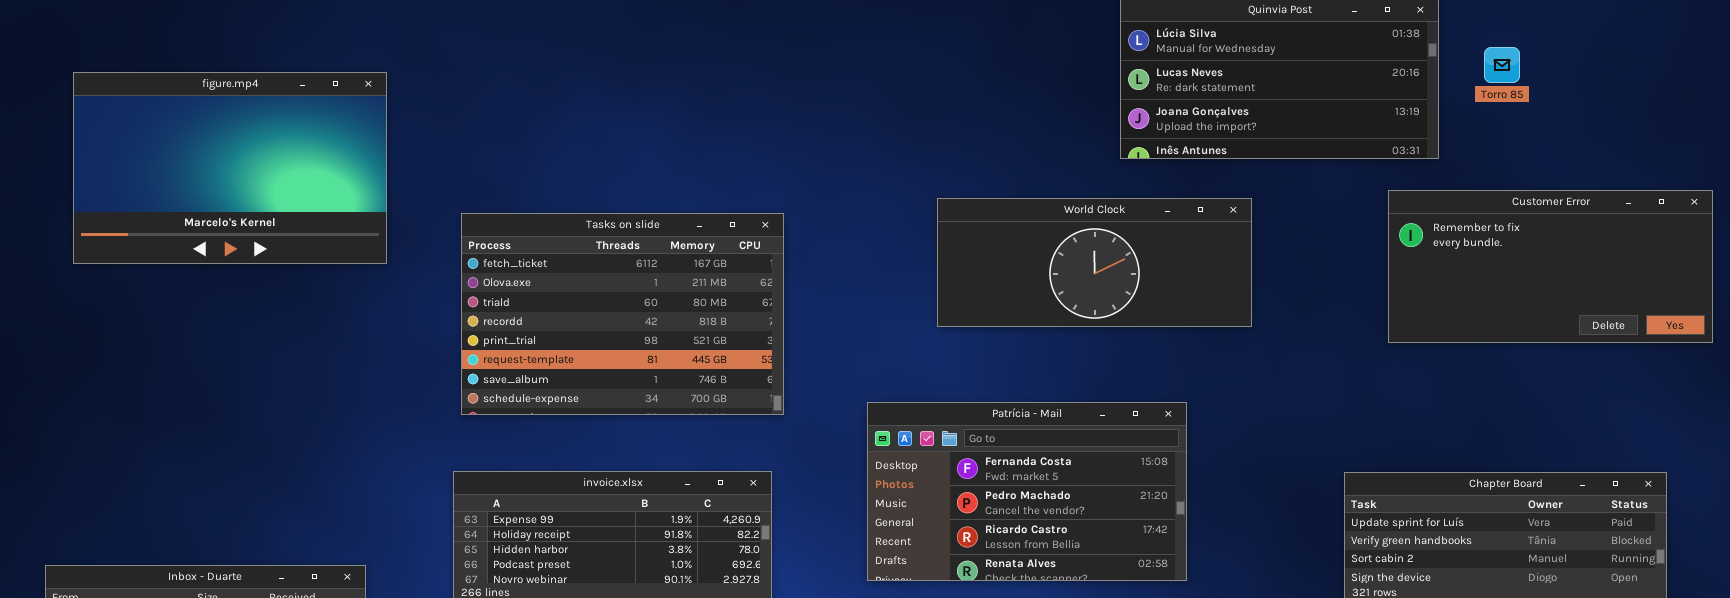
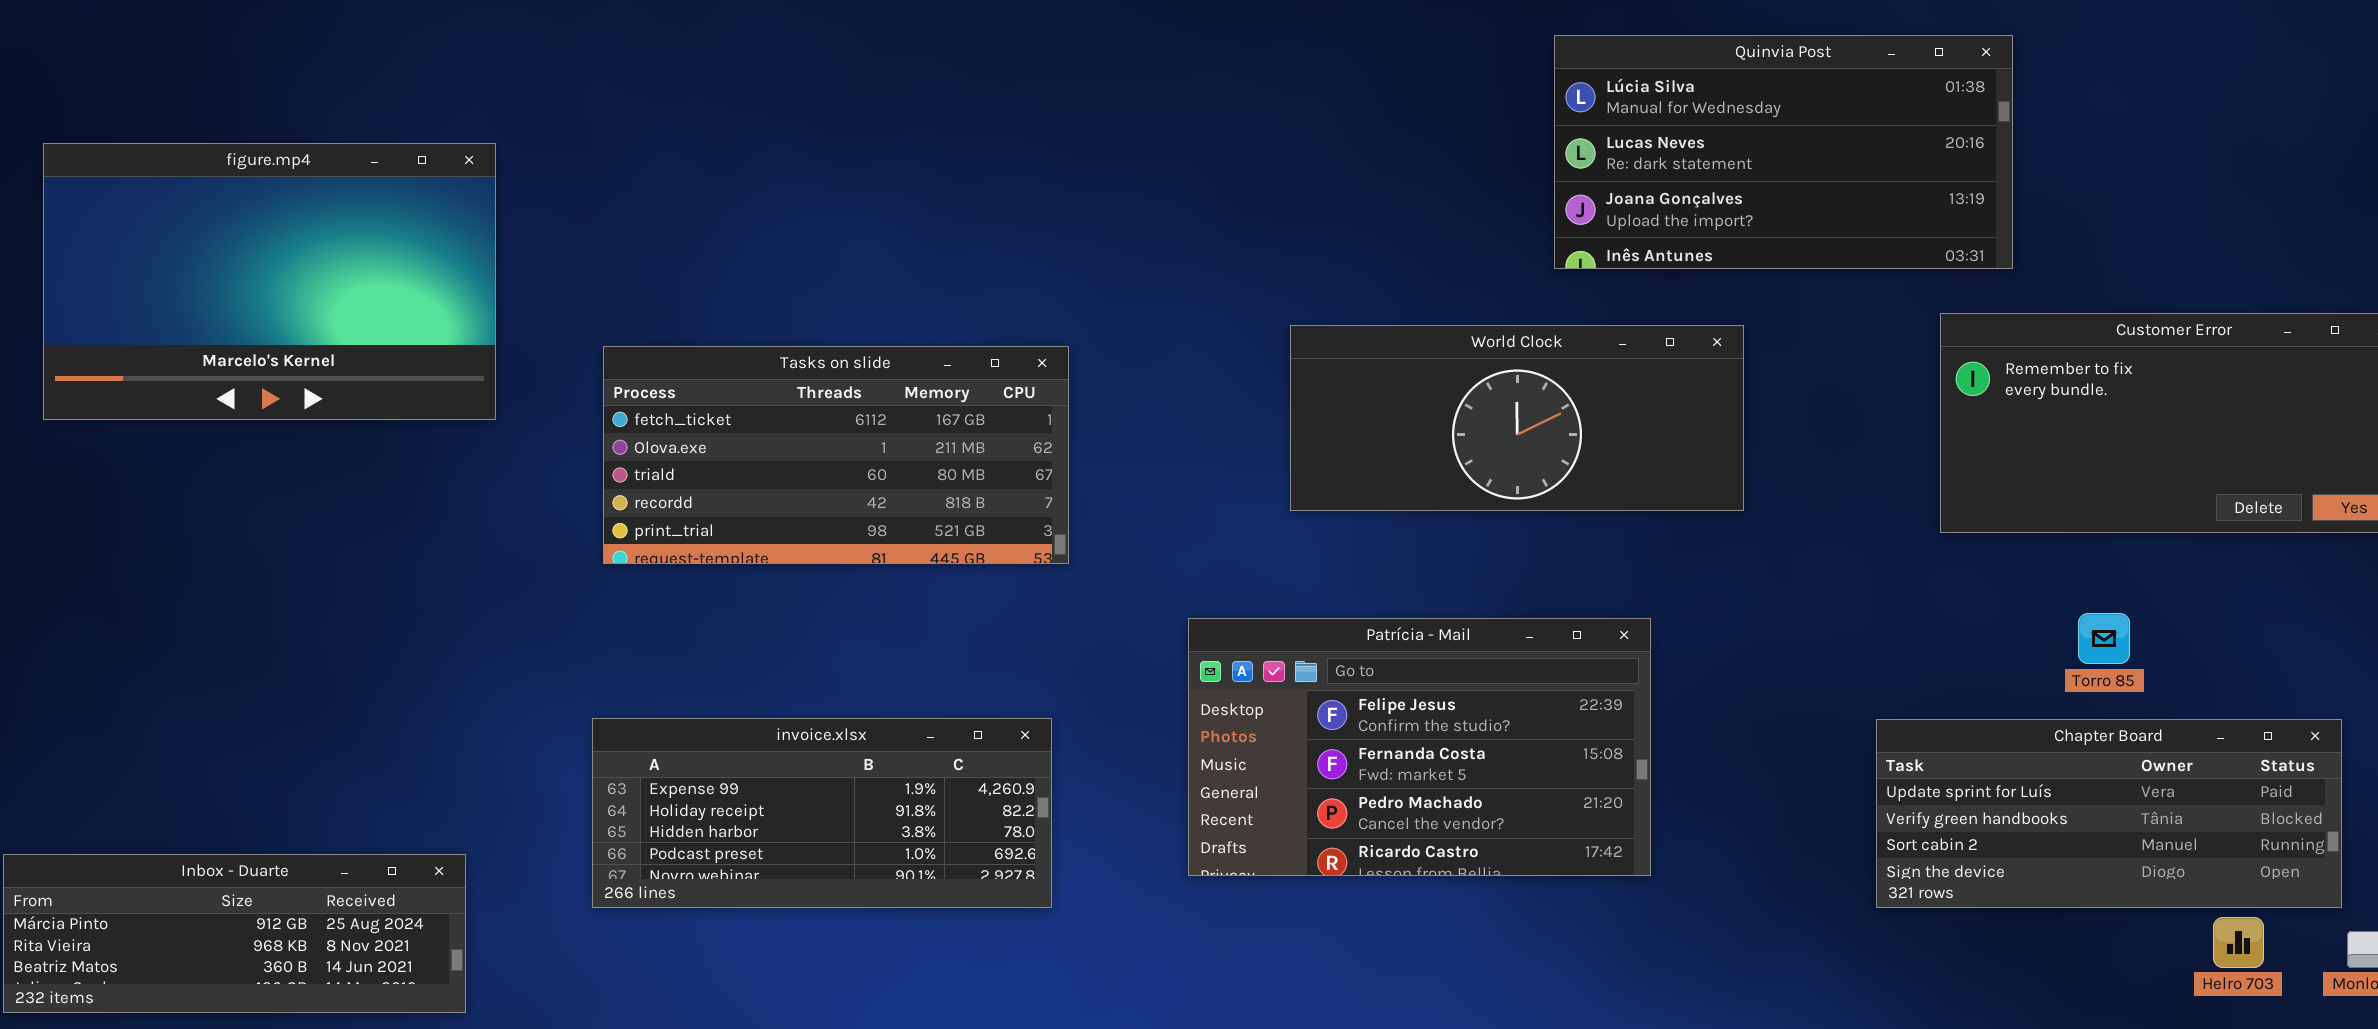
Torro 85: [1484,47,1520,83] -> [2078,613,2130,664], moved
Tasks on slide: [461,213,784,415] -> [603,346,1069,564], resized
Patrícia - Mail: [867,402,1187,581] -> [1188,618,1651,876], scrolled up 1 row

